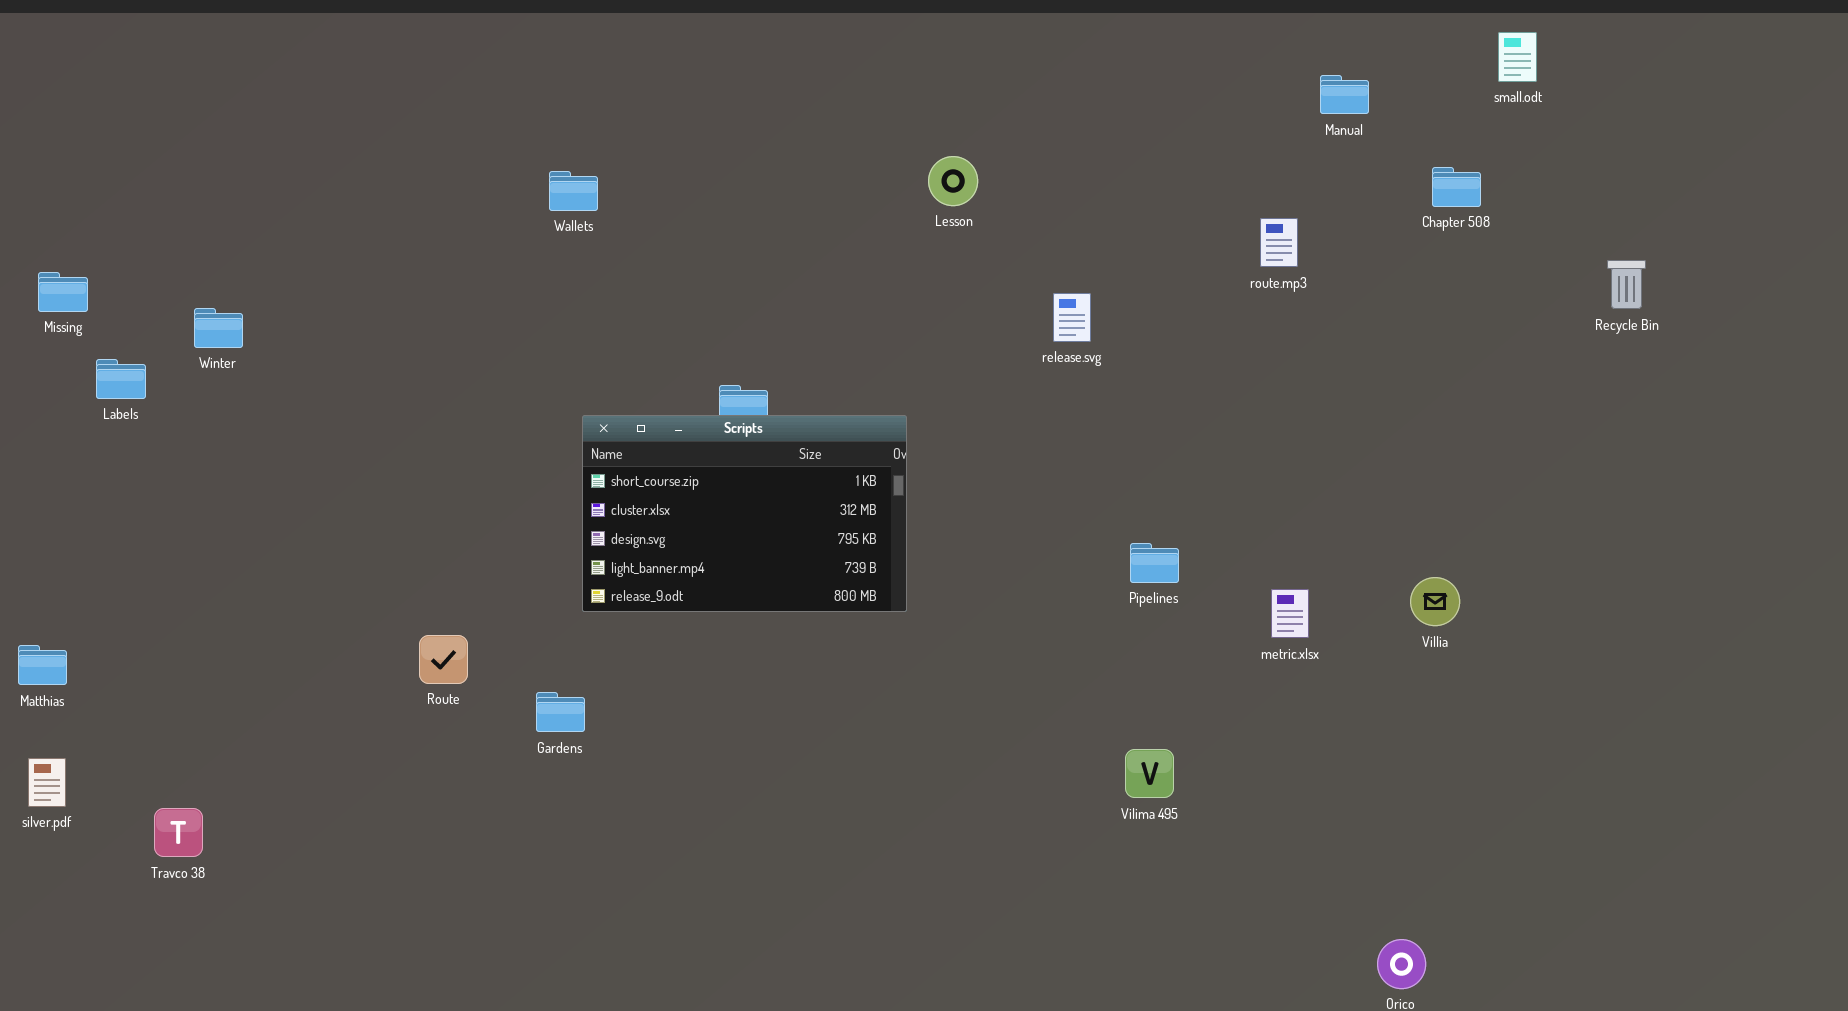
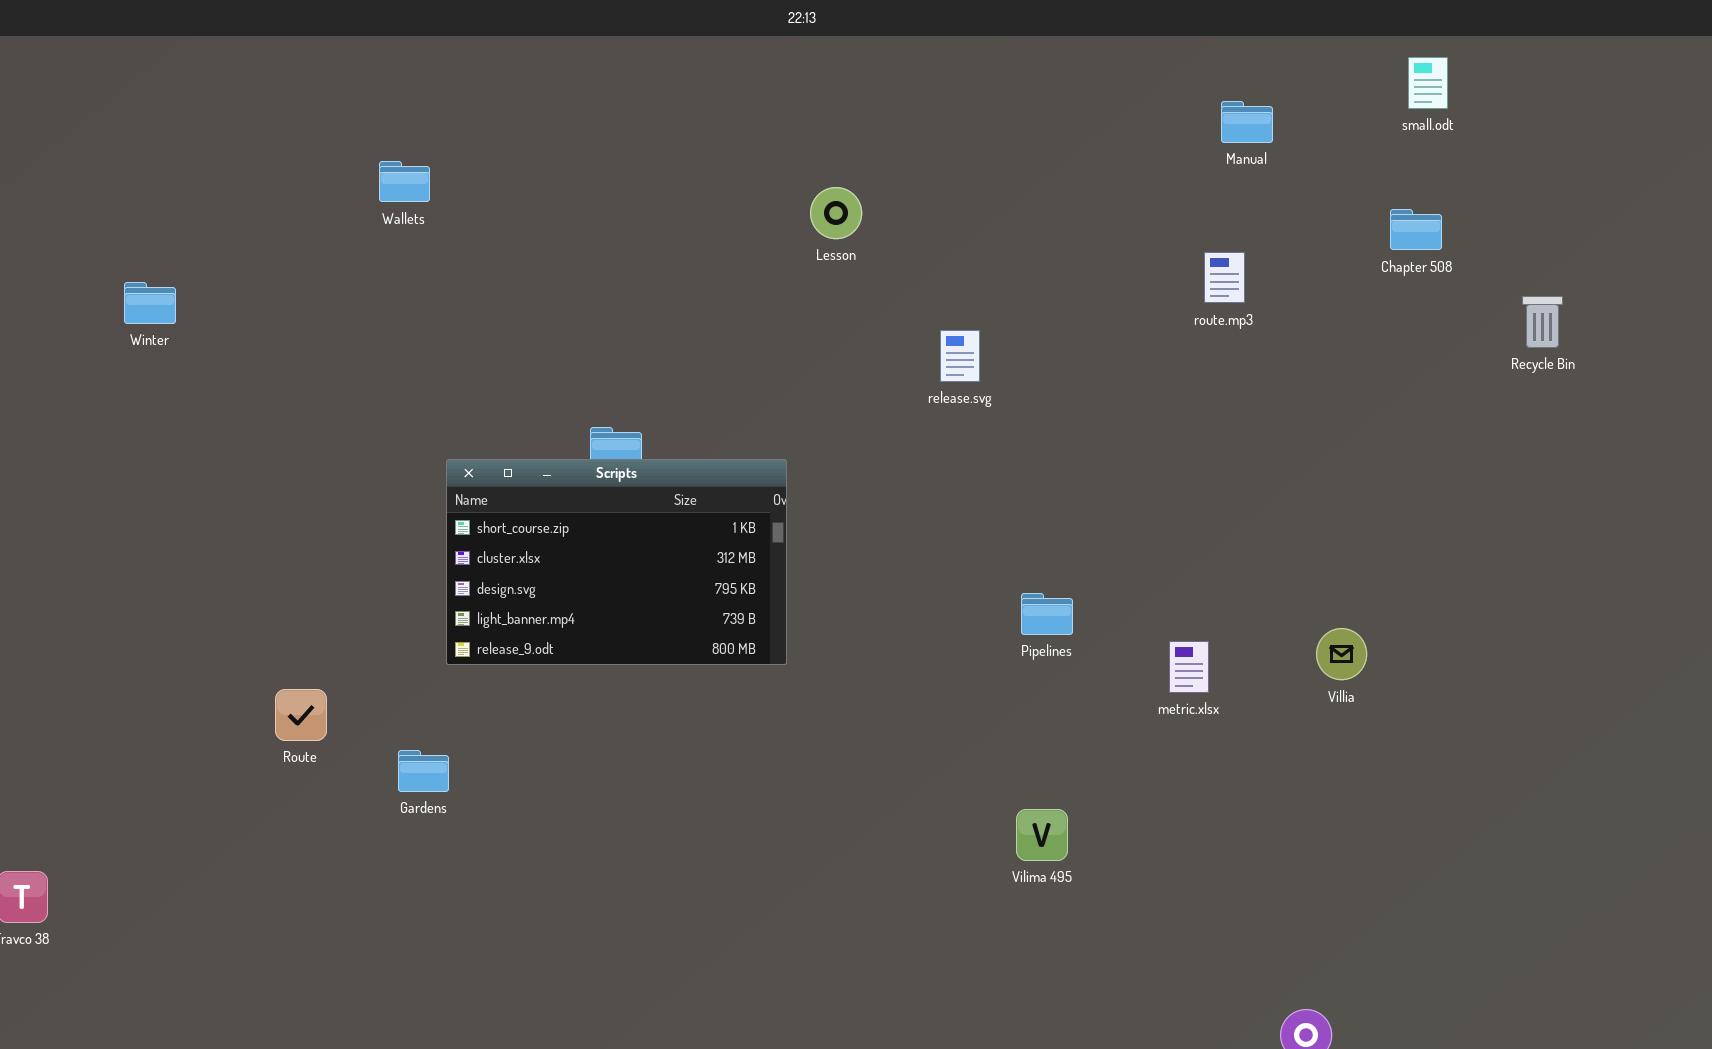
Chapter 508: [1432,167,1481,207] -> [1390,209,1442,250], moved
Wallets: [549,171,598,211] -> [379,161,430,202], moved
route.mp3: [1260,218,1298,267] -> [1204,252,1245,303], moved
Winter: [194,308,243,348] -> [124,282,176,324], moved

